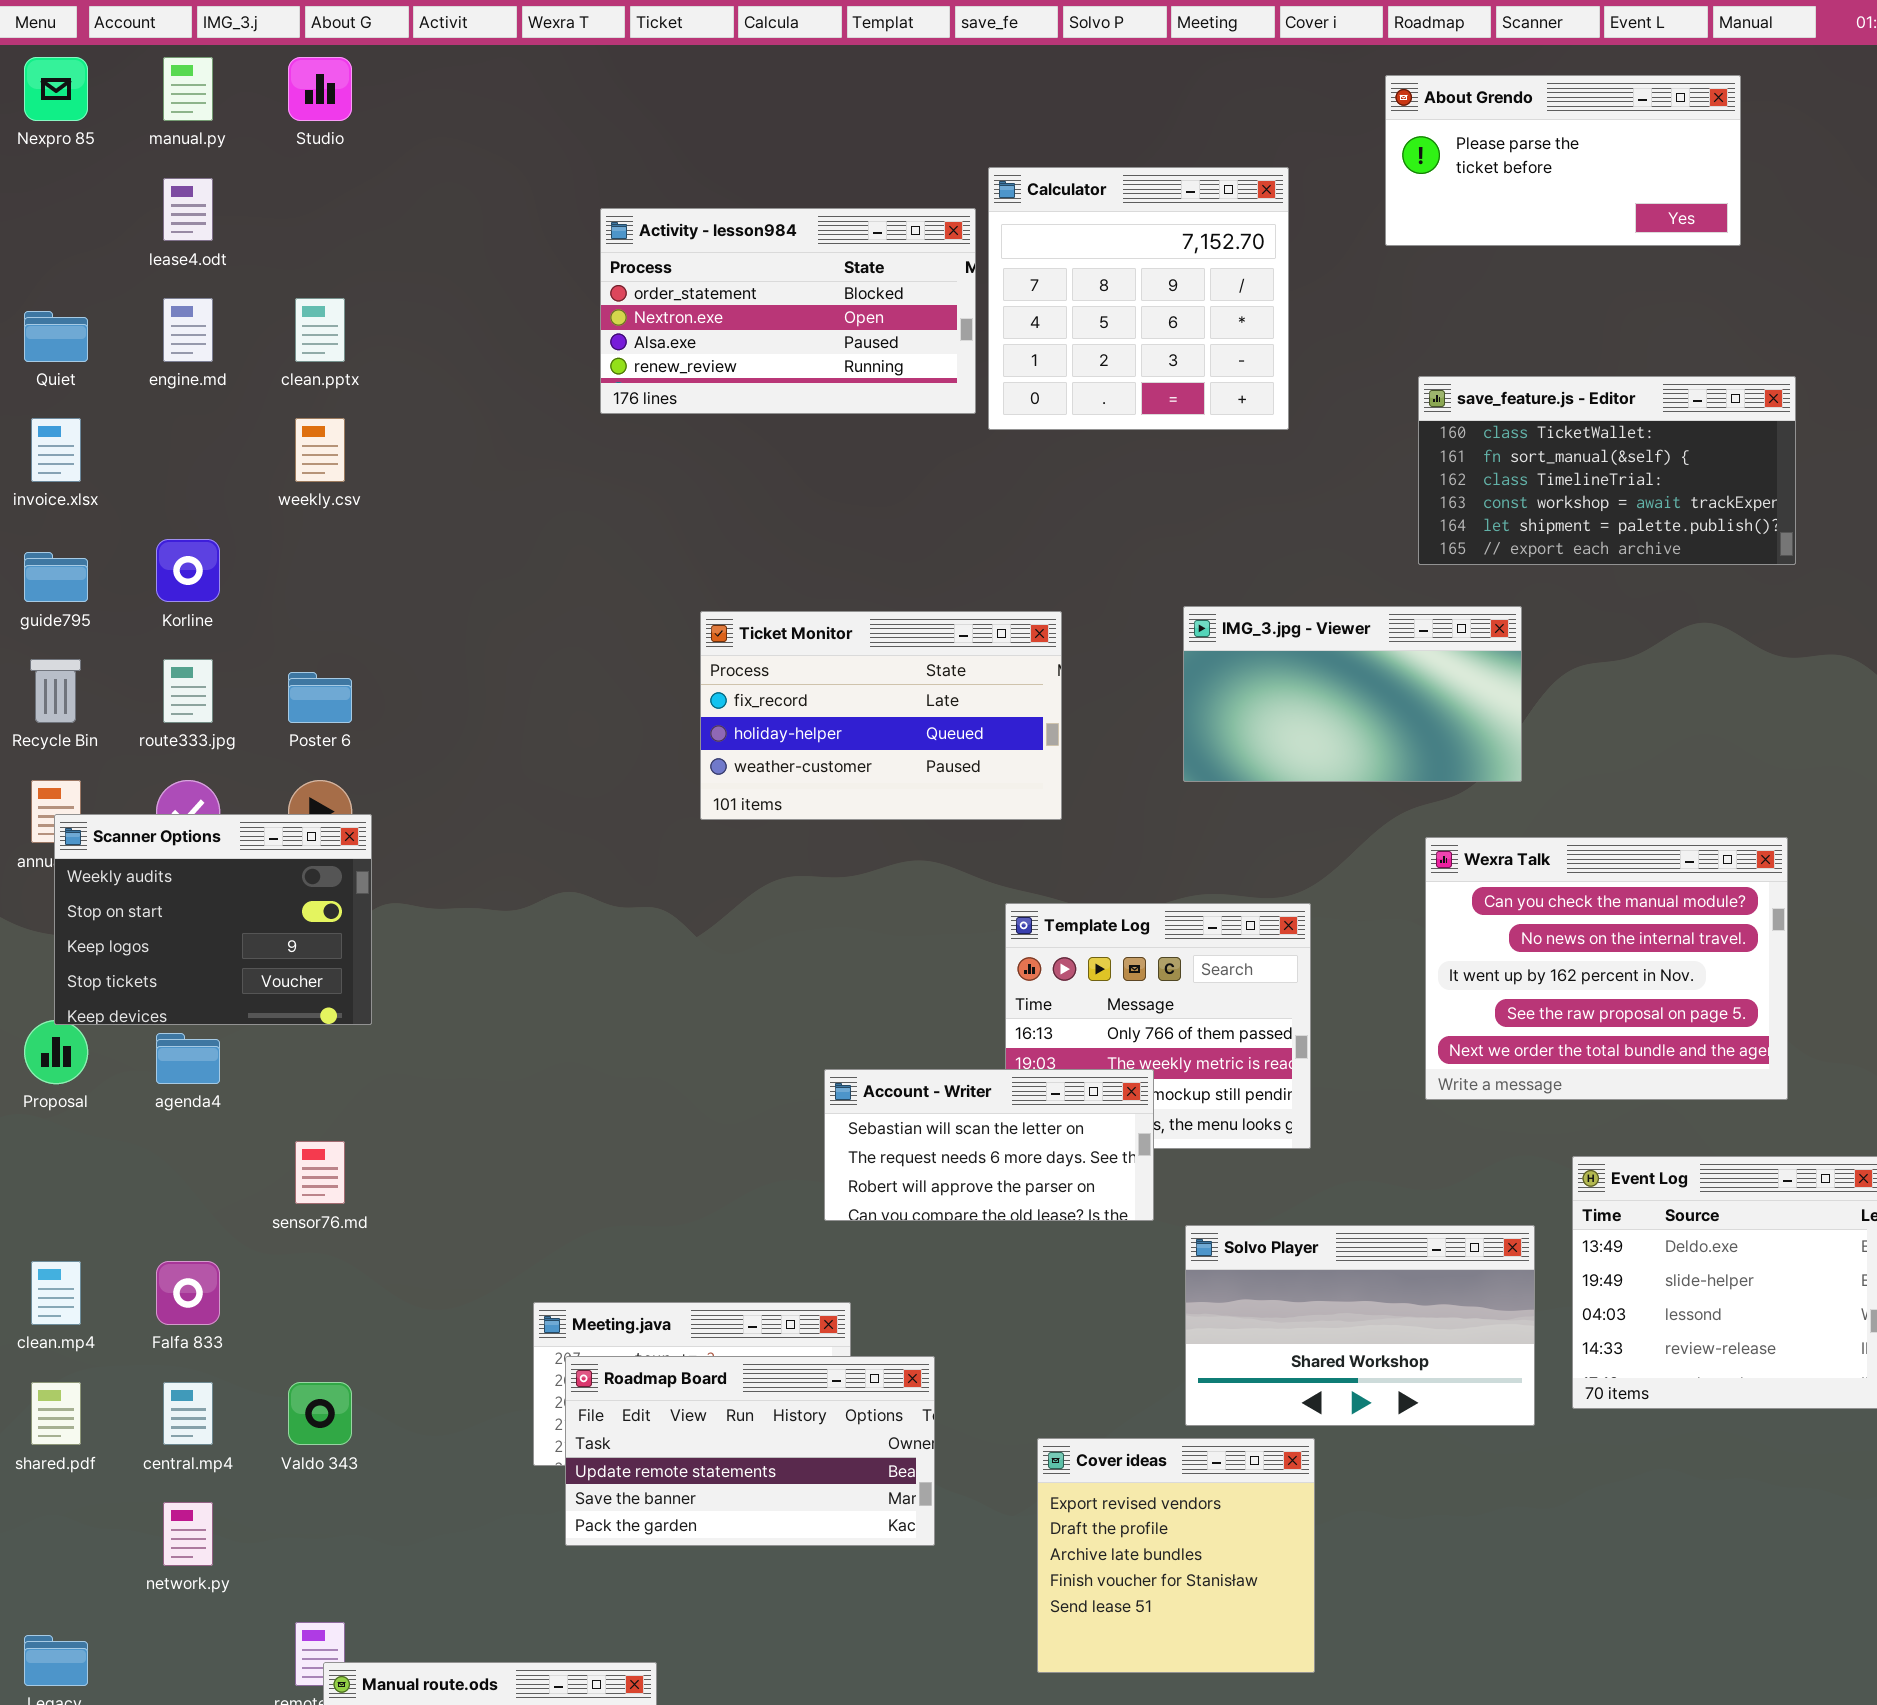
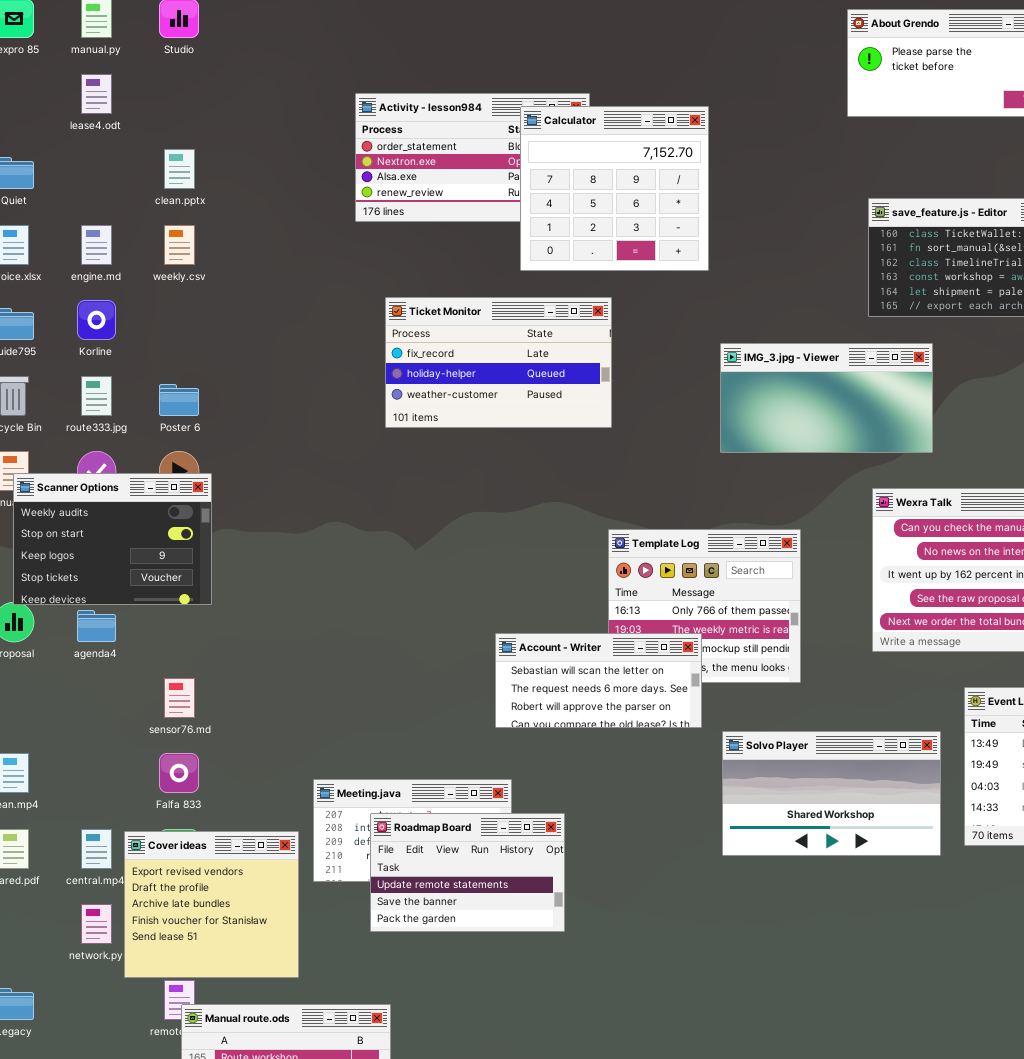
Calculator: [988,167,1289,430] -> [520,106,709,271], moved
engine.md: [163,298,213,362] -> [81,225,112,265], moved
Ticket Monitor: [700,611,1062,820] -> [385,297,612,428], moved
Falfa 833: [156,1261,220,1325] -> [159,753,199,793], moved
Roadmap Board: [565,1356,935,1546] -> [370,813,565,932], resized
Cover ideas: [1037,1438,1315,1673] -> [124,831,299,978], moved

